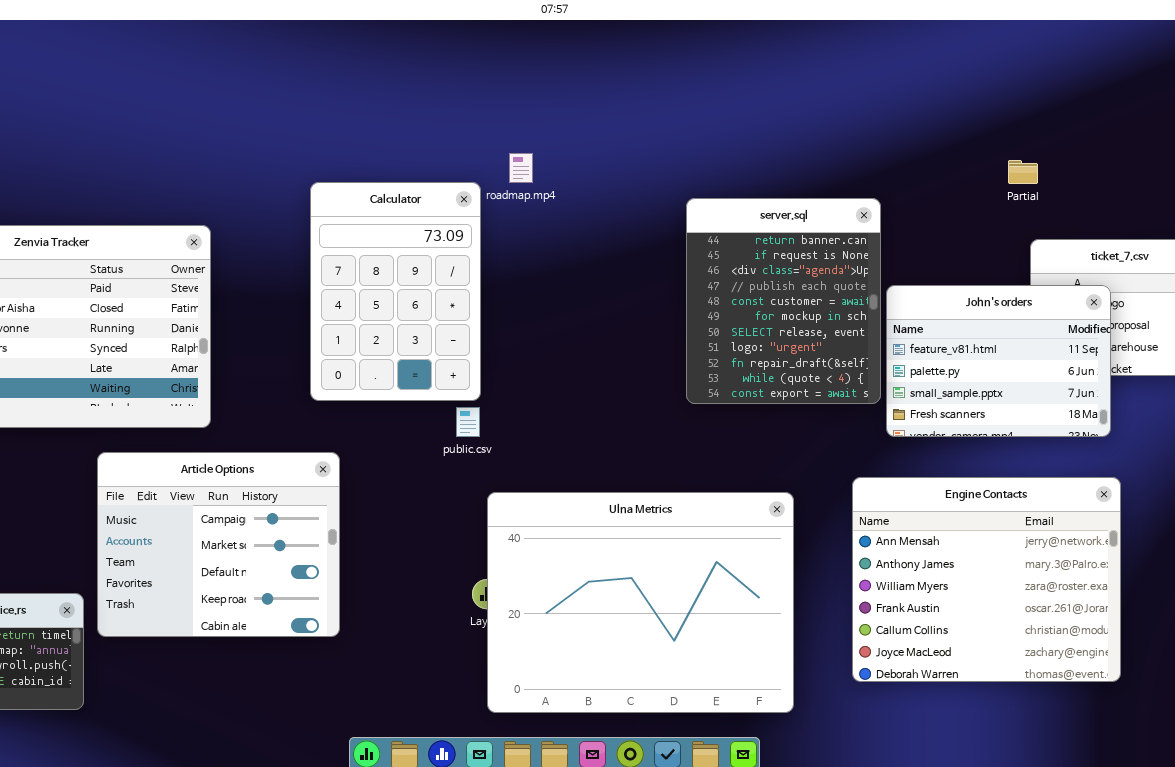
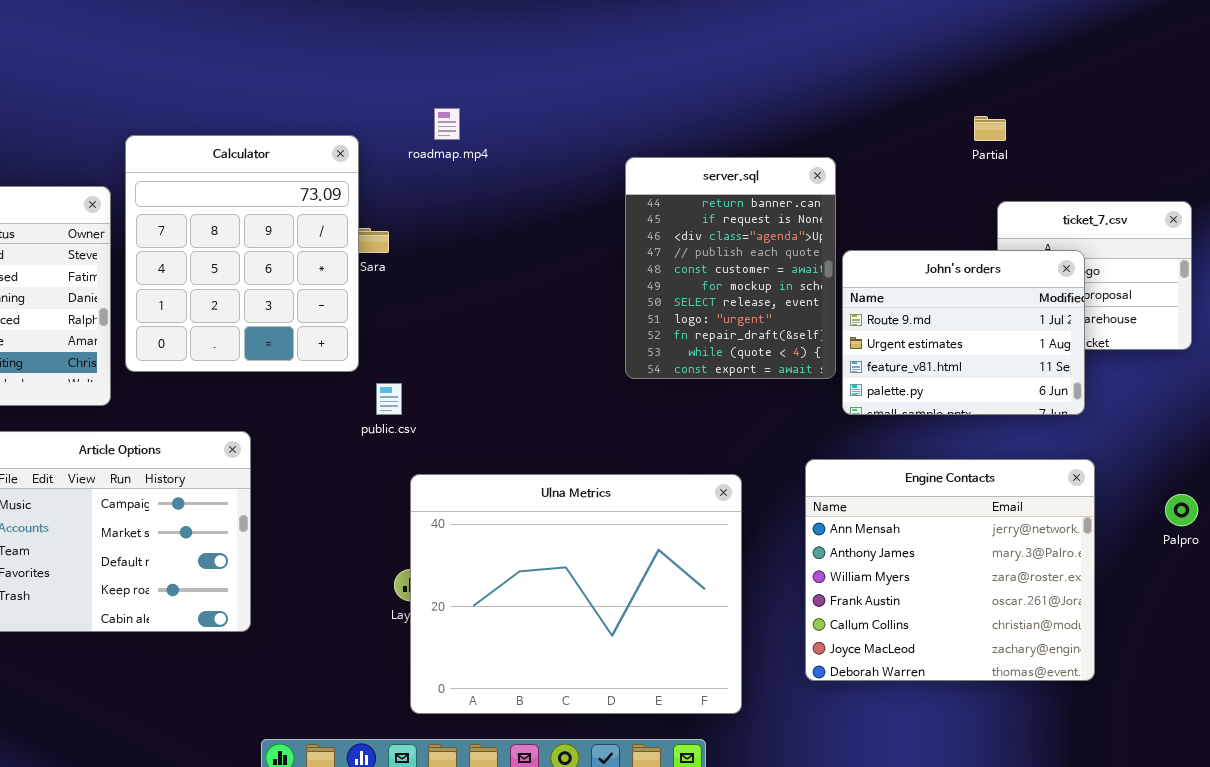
Calculator: [310,182,481,401] -> [125,135,359,372], moved, resized
John's orders: [886,285,1111,437] -> [842,250,1085,415], scrolled up 2 rows

